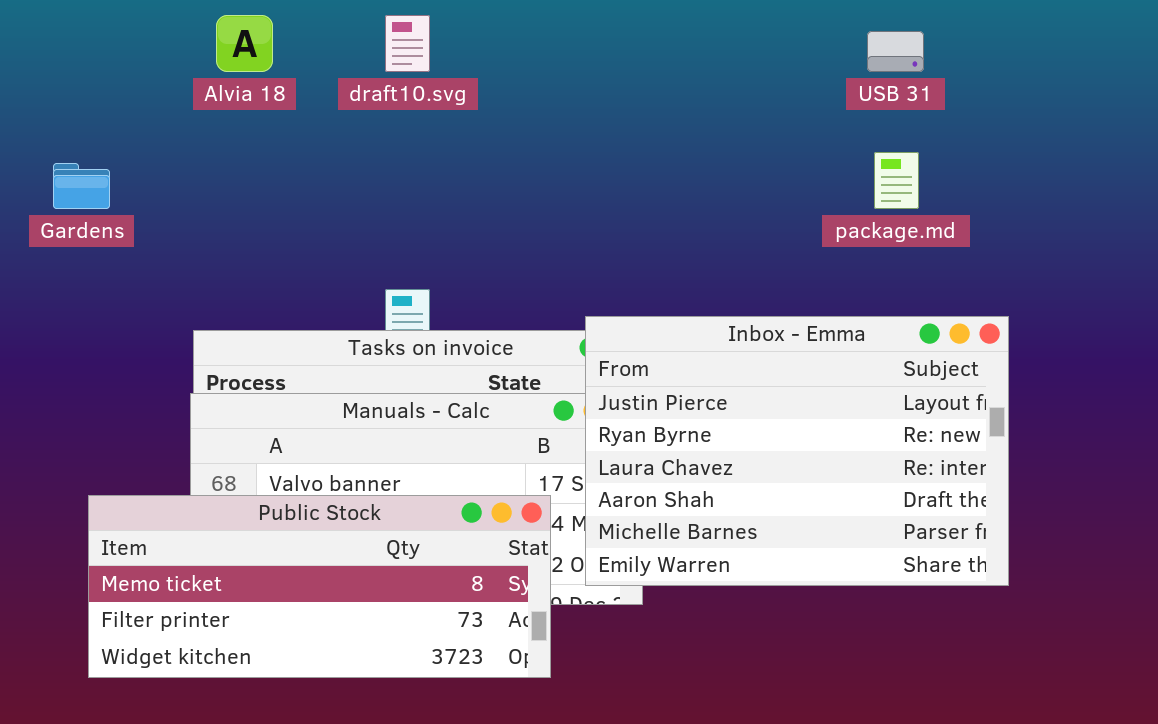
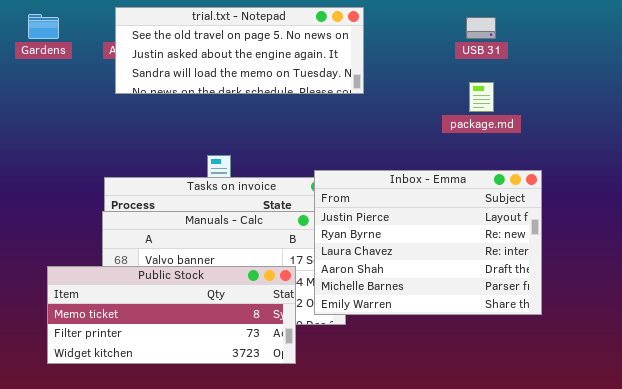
trial.txt - Notepad: none -> [115,7,364,94], opened
Gardens: [53,163,110,209] -> [28,14,59,39], moved

